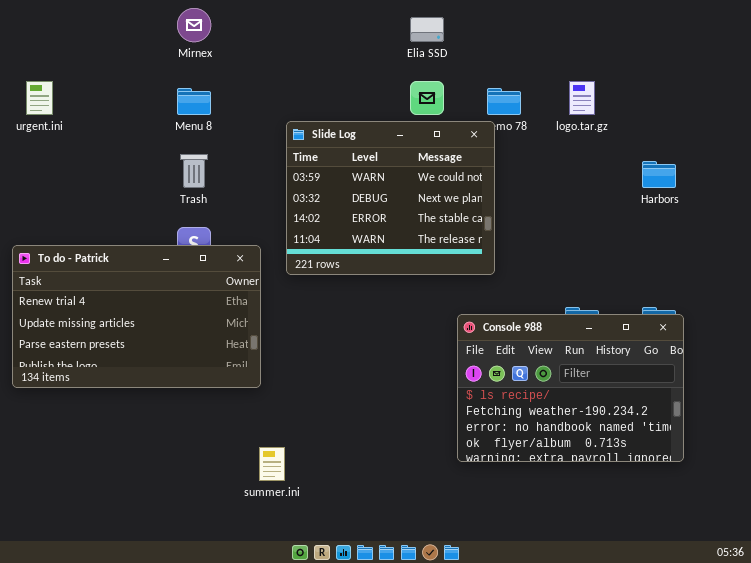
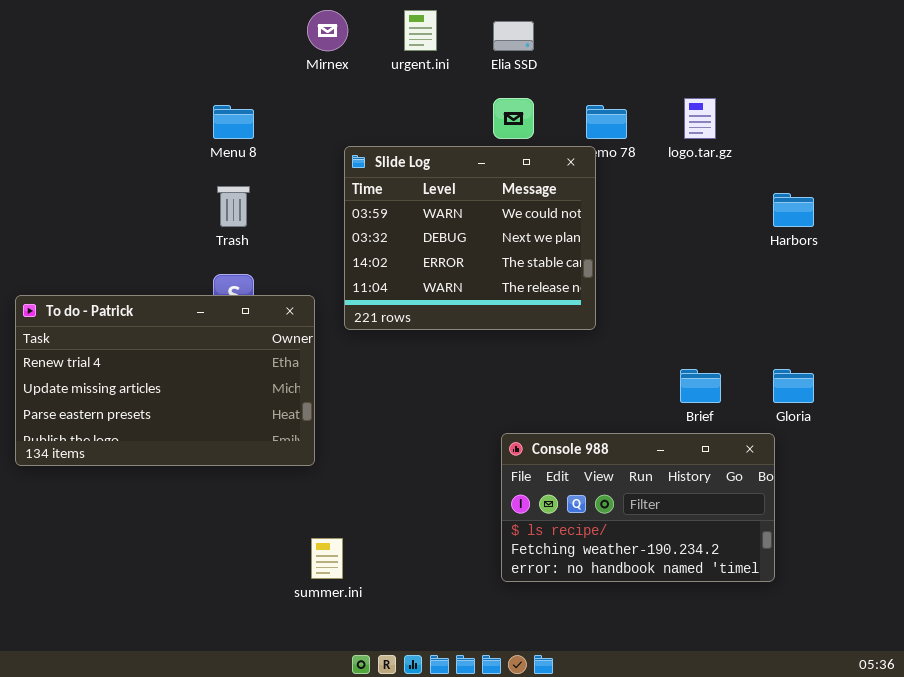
Mirnex: [177,8,211,42] -> [307,10,348,51], moved
urgent.ini: [26,81,53,115] -> [404,10,437,51], moved
Console 988: [457,314,684,462] -> [501,433,775,582], moved, resized

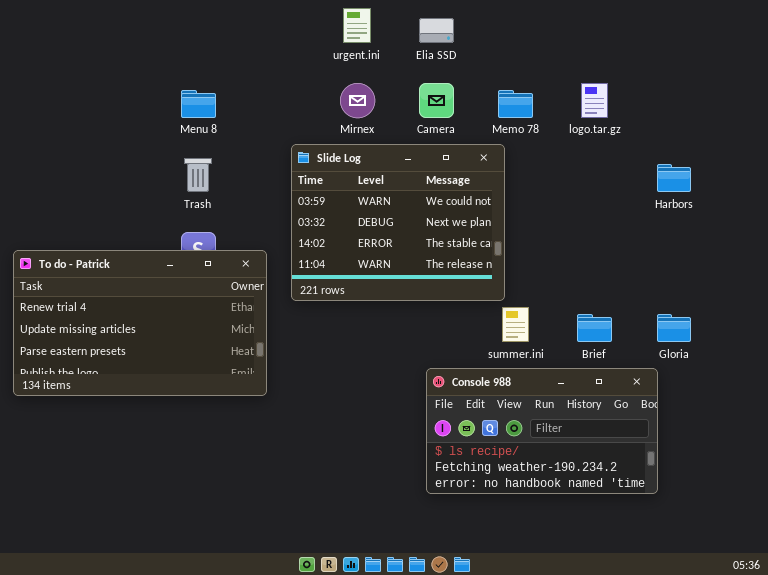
Mirnex: [307,10,348,51] -> [340,83,375,118], moved
Slide Log: [344,146,596,330] -> [291,144,505,301], moved
summer.ini: [311,538,343,579] -> [502,307,529,342], moved

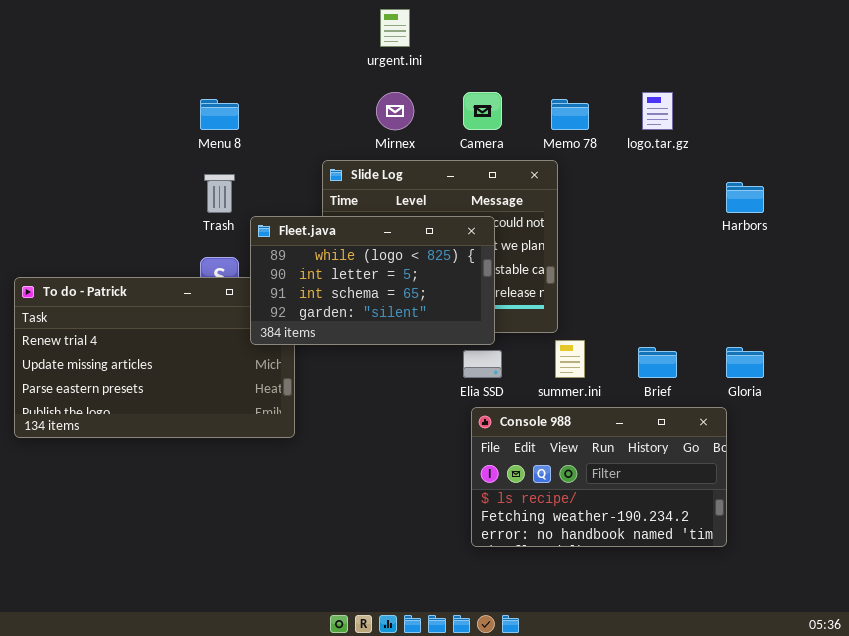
Elia SSD: [419,18,454,43] -> [463,350,502,378], moved
Fleet.java: none -> [250,216,495,345], opened

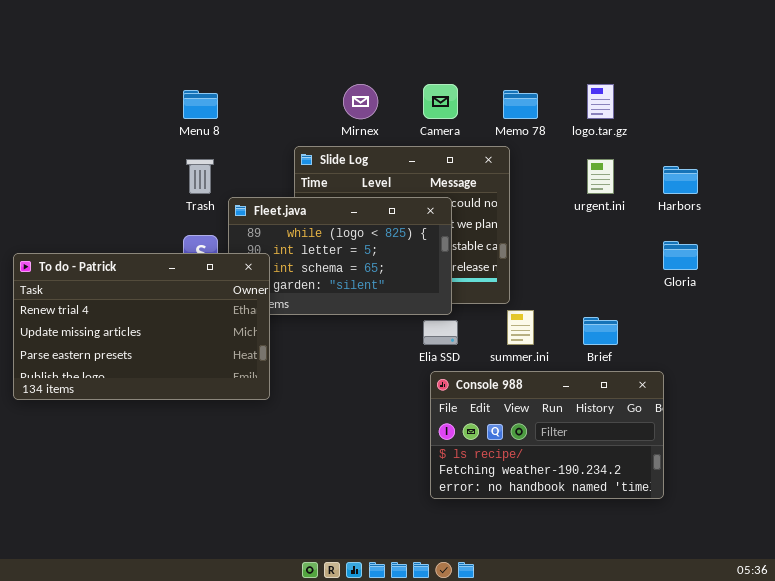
urgent.ini: [380,9,410,47] -> [587,159,614,194], moved
To do - Patrick: [14,277,295,438] -> [13,253,270,400], raised
Gloria: [726,347,764,378] -> [663,241,698,270], moved

